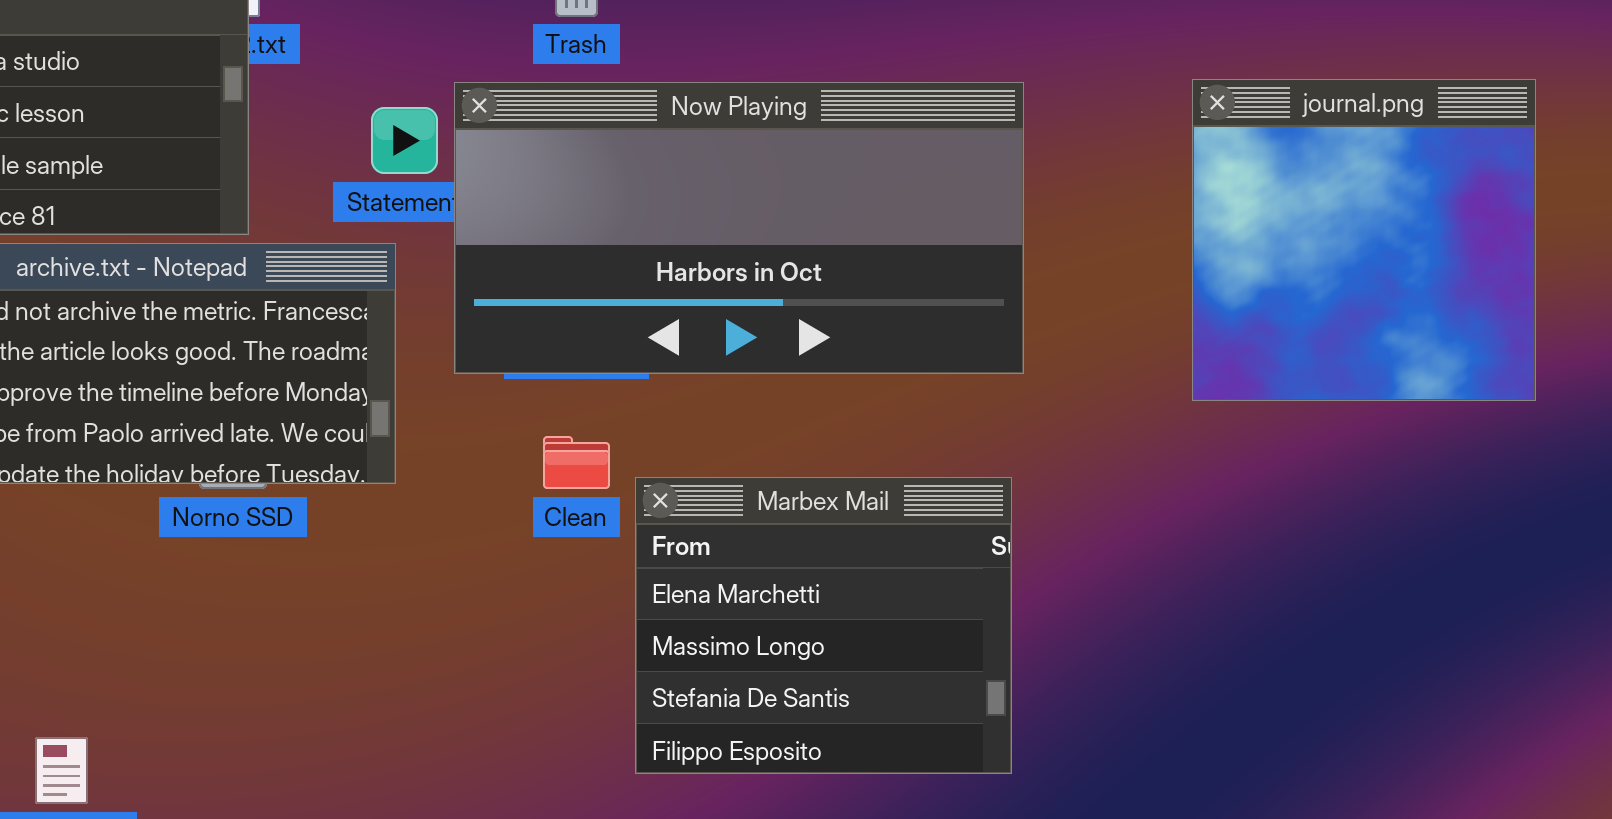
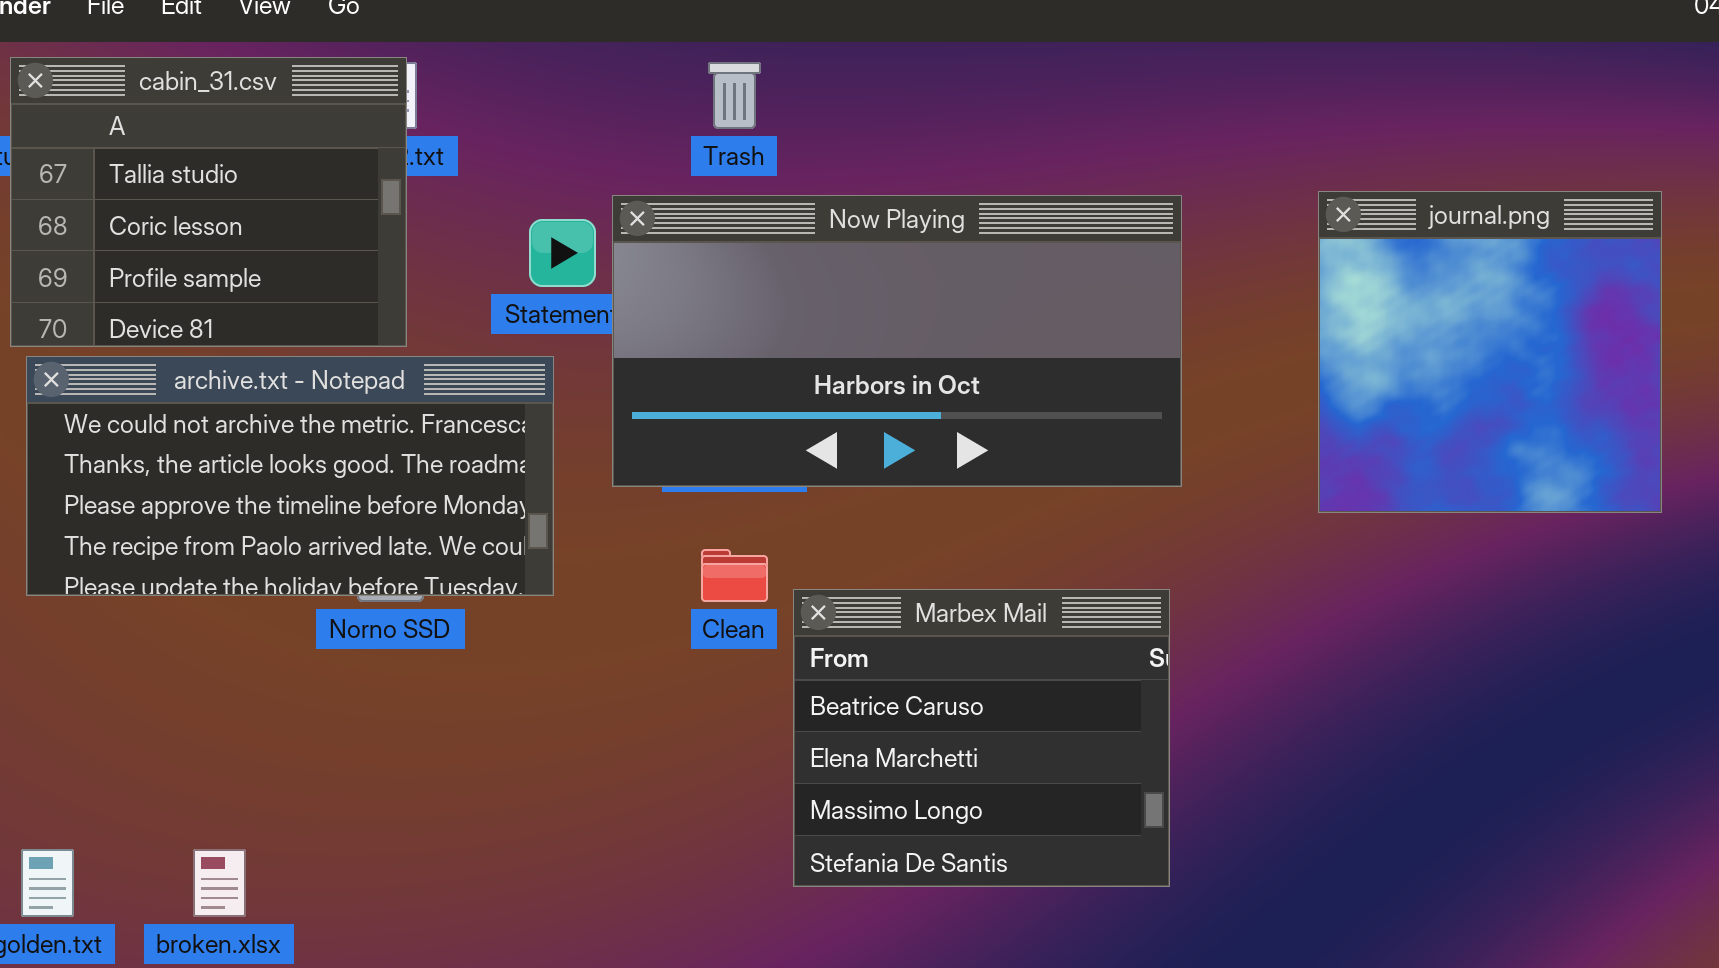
journal.png: [1192,79,1536,401] -> [1318,191,1662,513], moved
Marbex Mail: [635,477,1012,774] -> [793,589,1170,887], scrolled up 1 row

